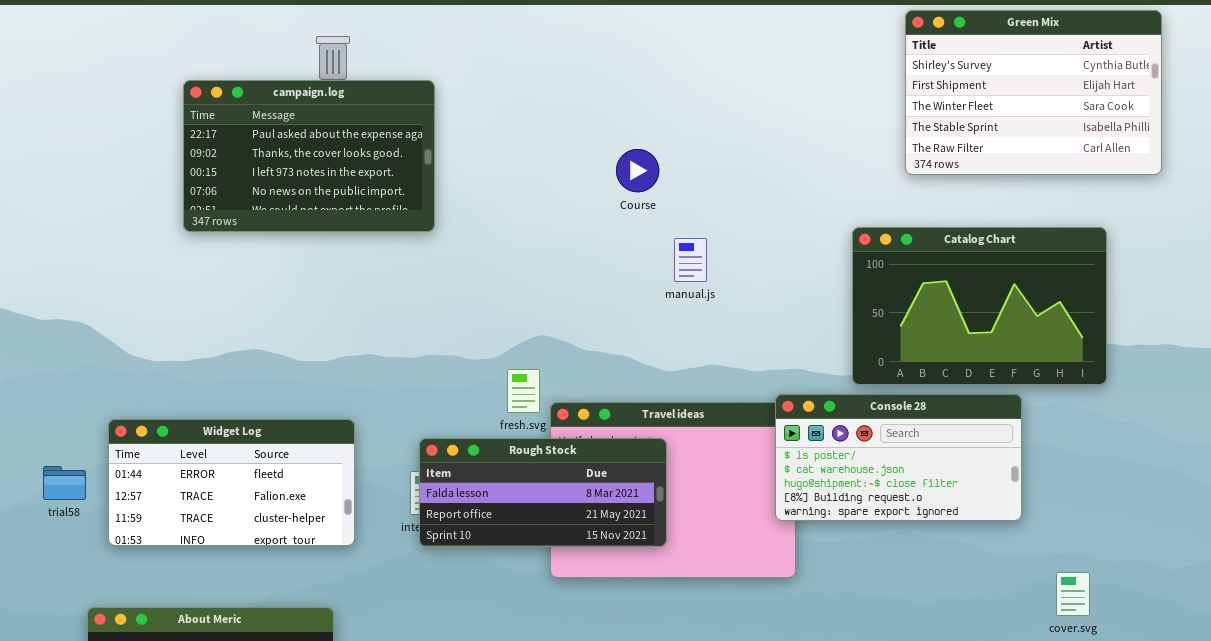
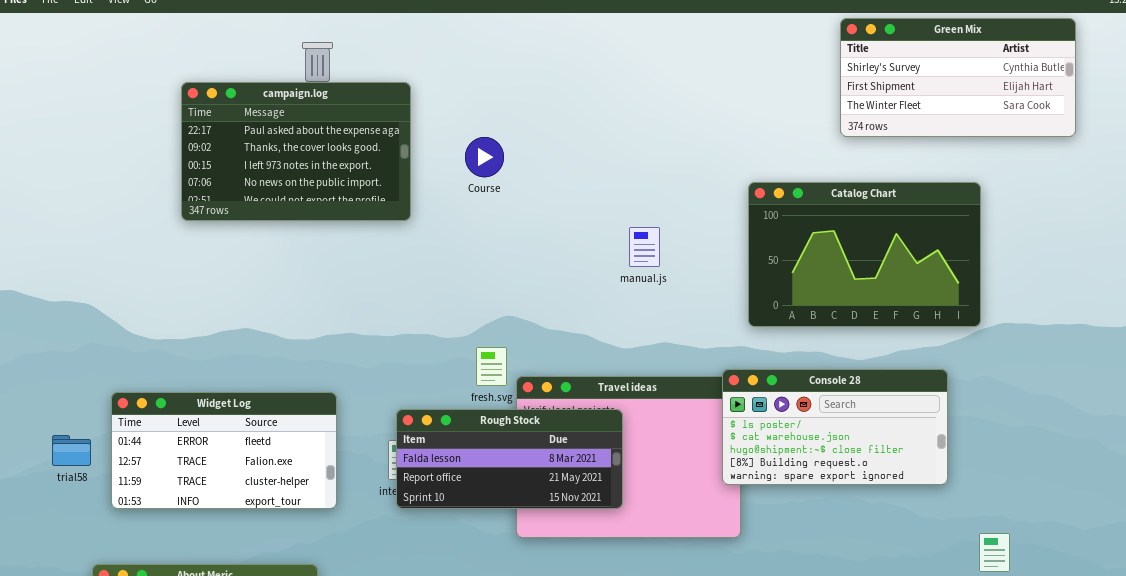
Green Mix: [905,10,1162,175] -> [840,18,1076,137], resized
Course: [616,149,659,192] -> [465,137,504,177], moved
Catalog Chart: [852,227,1107,385] -> [748,182,981,327], moved

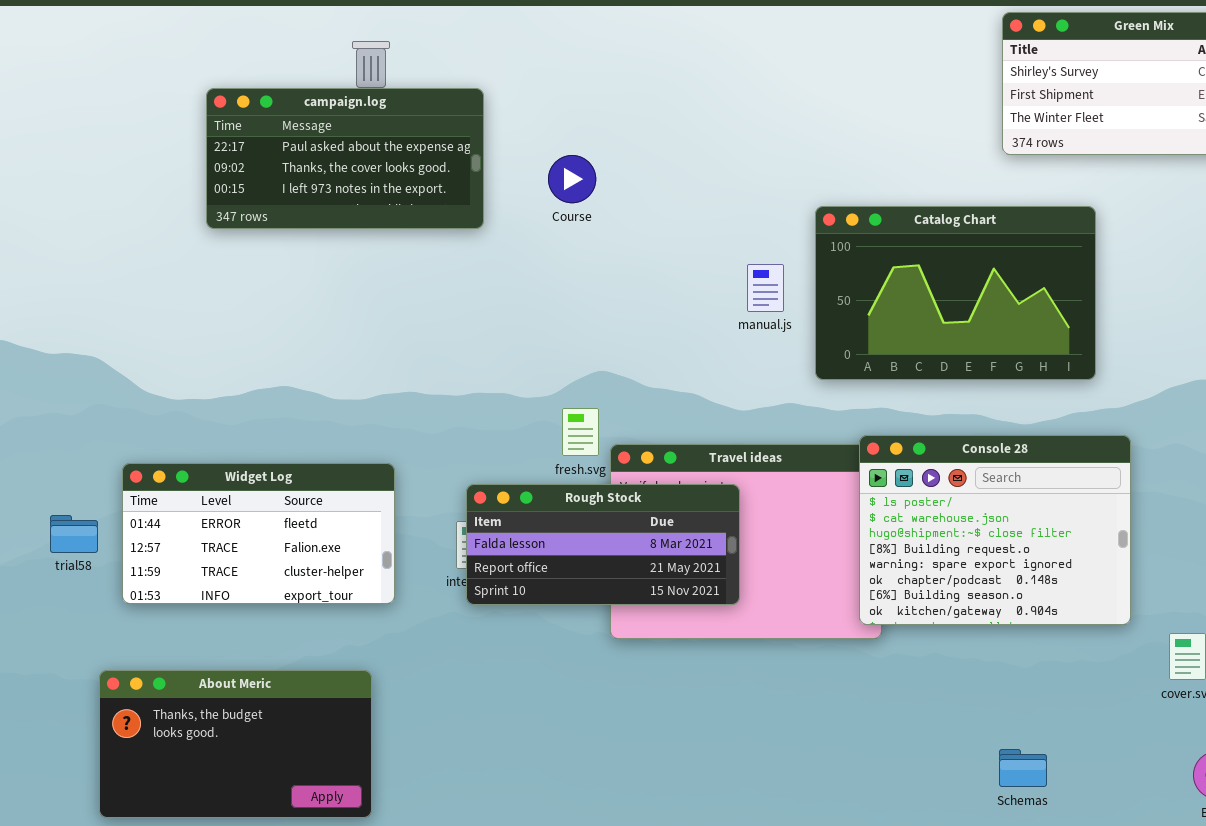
campaign.log: [181,82,411,221] -> [206,88,484,229], resized
Catalog Chart: [748,182,981,327] -> [815,206,1096,380], moved
Console 28: [722,369,948,485] -> [859,435,1131,625], resized

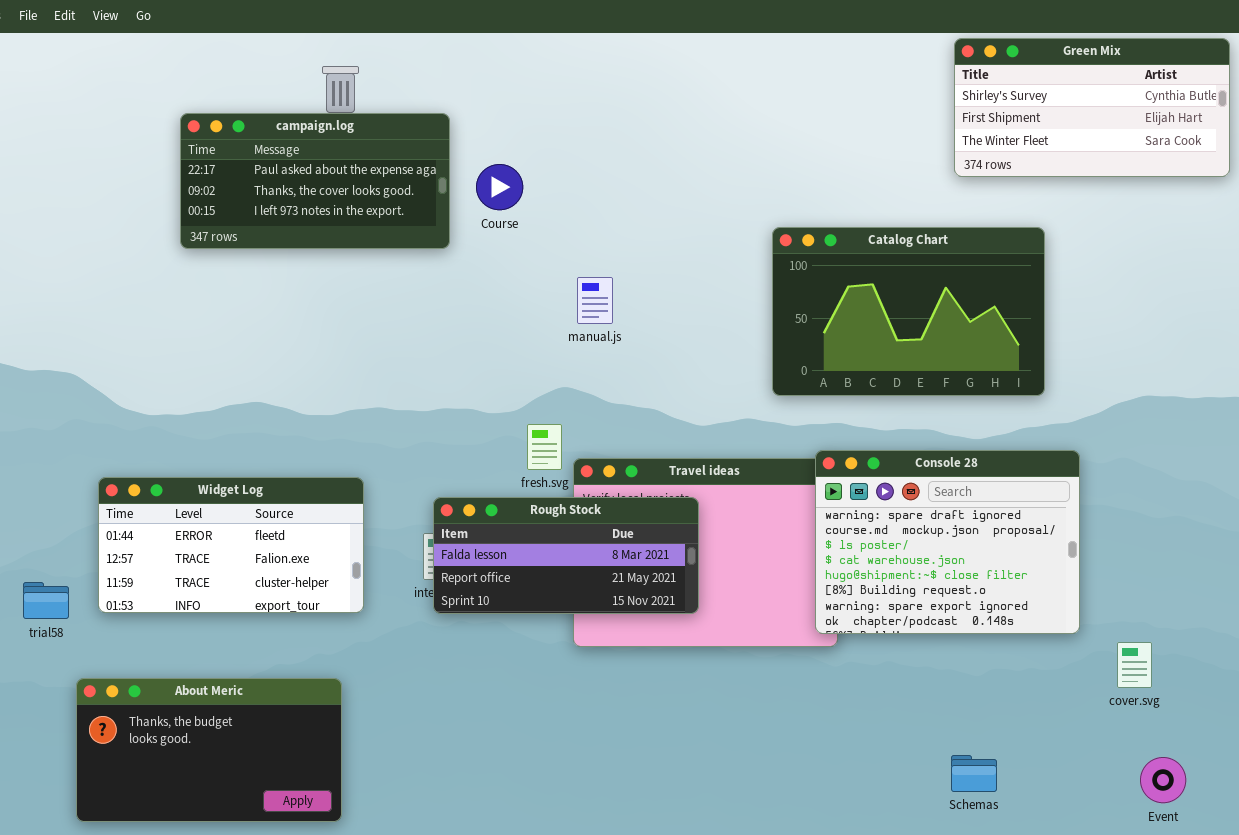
Course: [548,155,596,203] -> [476,164,523,210], moved
manual.js: [747,264,784,312] -> [577,277,613,324], moved
Console 28: [859,435,1131,625] -> [815,450,1080,634], scrolled up 2 rows
trial58: [50,515,98,553] -> [23,582,69,619], moved

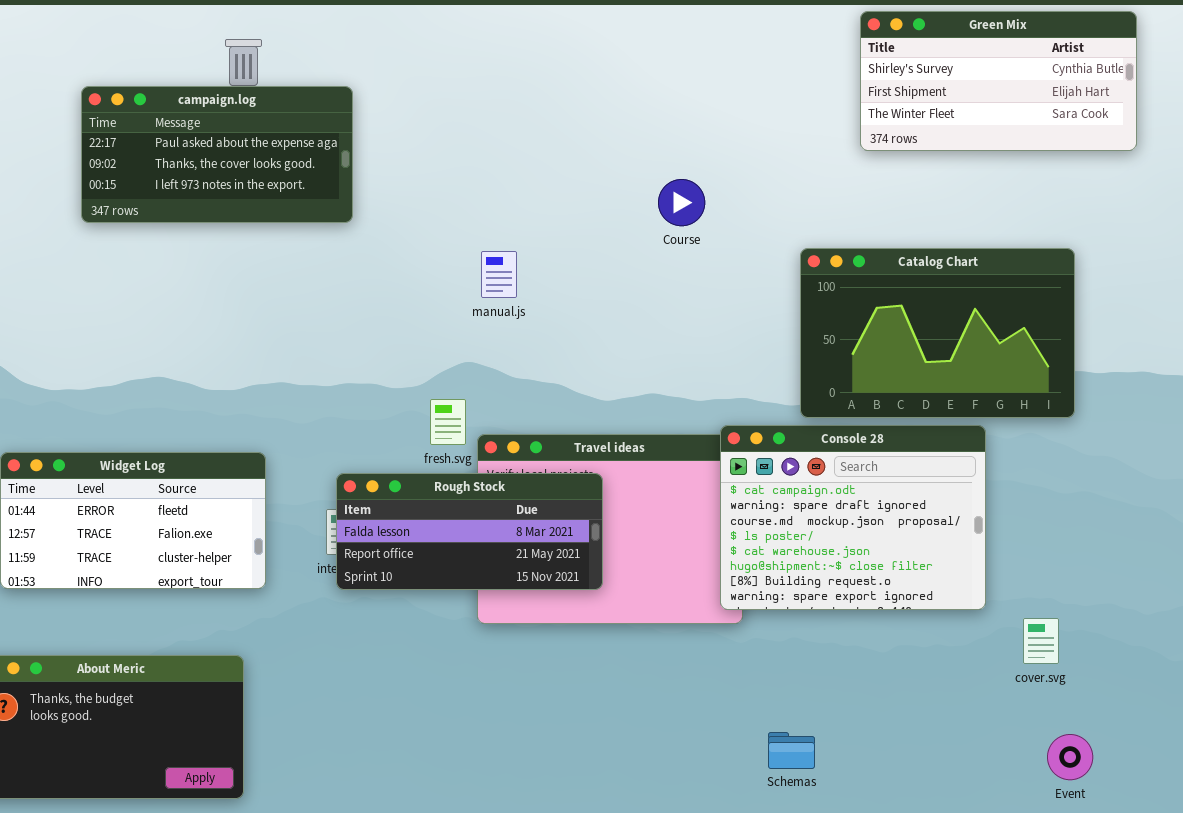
Course: [476,164,523,210] -> [658,179,705,226], moved
Catalog Chart: [772,227,1045,396] -> [800,248,1075,418], moved
Console 28: [815,450,1080,634] -> [720,425,986,610], scrolled up 1 row
Schemas: [951,755,997,792] -> [768,732,815,769], moved

